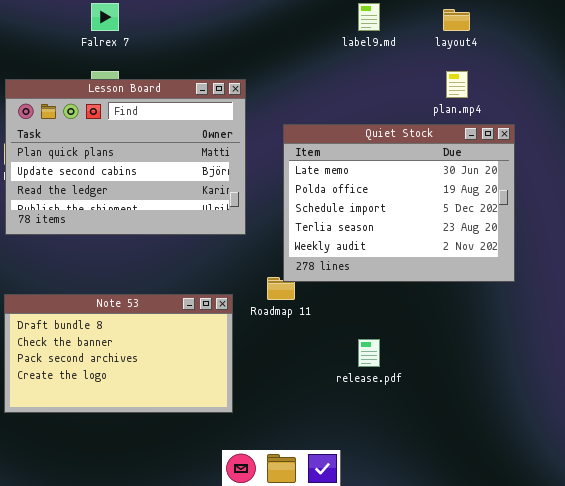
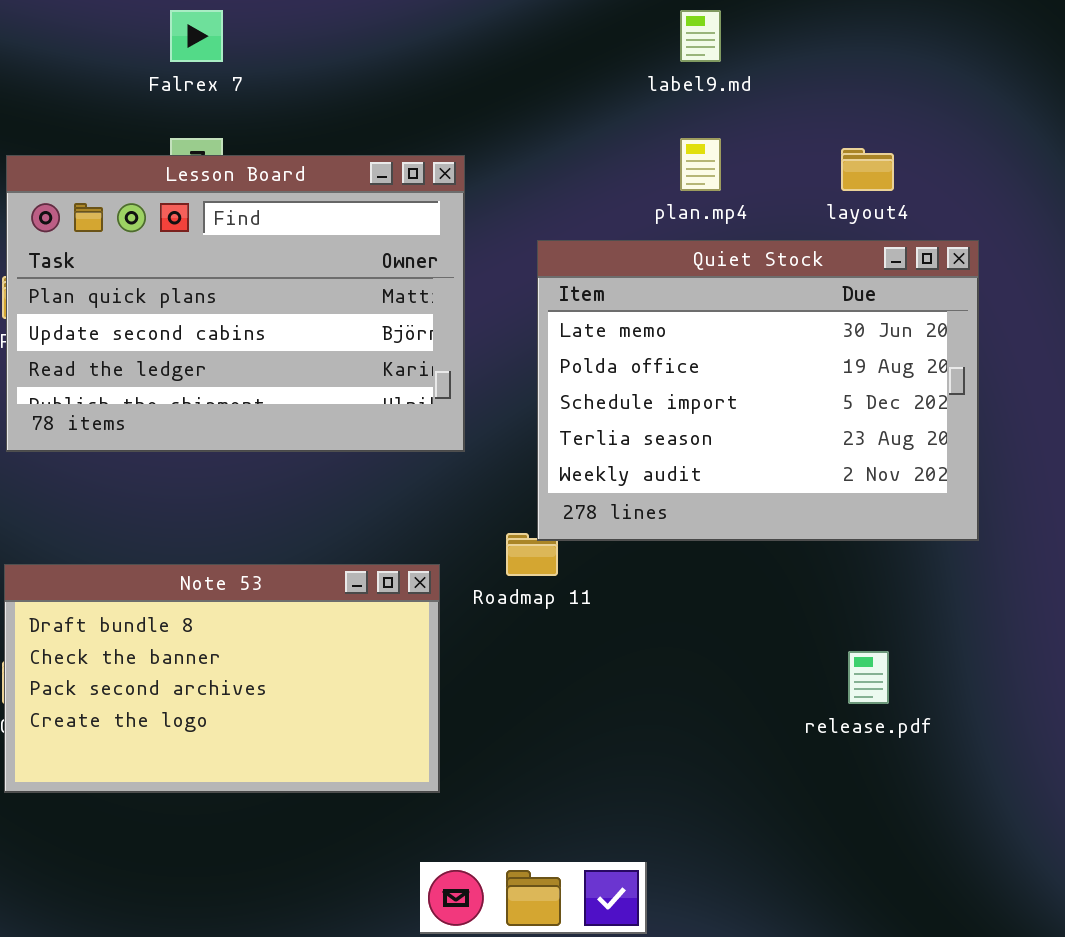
layout4: [443,9,470,31] -> [841,148,894,191], moved
plan.mp4: [446,71,468,98] -> [680,138,721,191], moved
release.pdf: [358,339,380,367] -> [848,651,889,704], moved

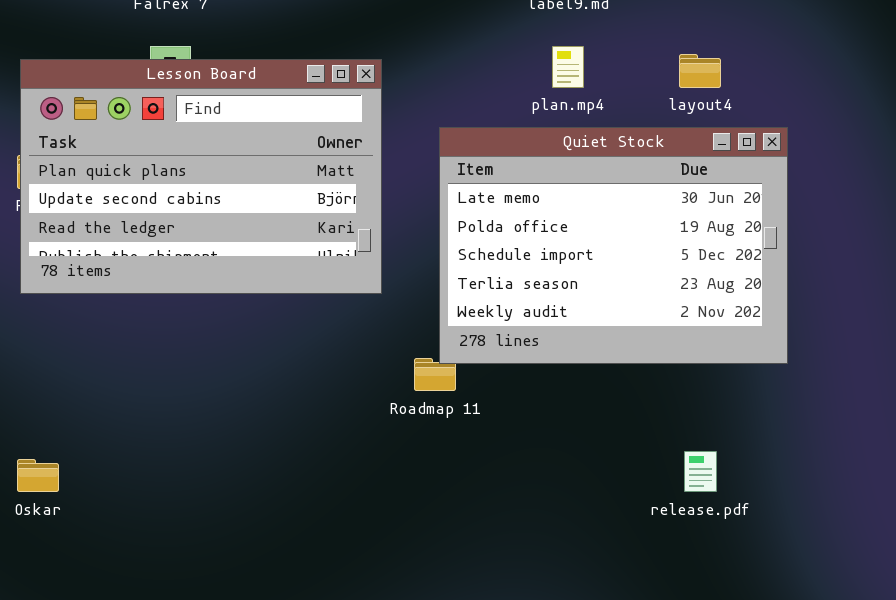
Note 53: [4,564,440,793] -> none, closed

